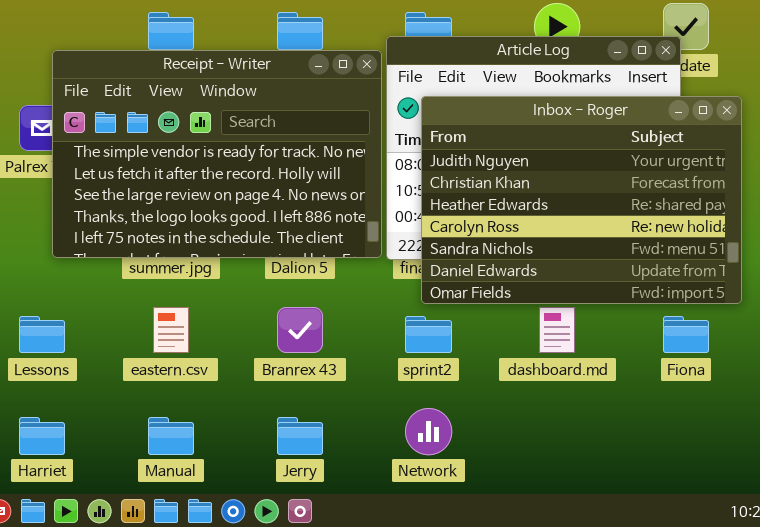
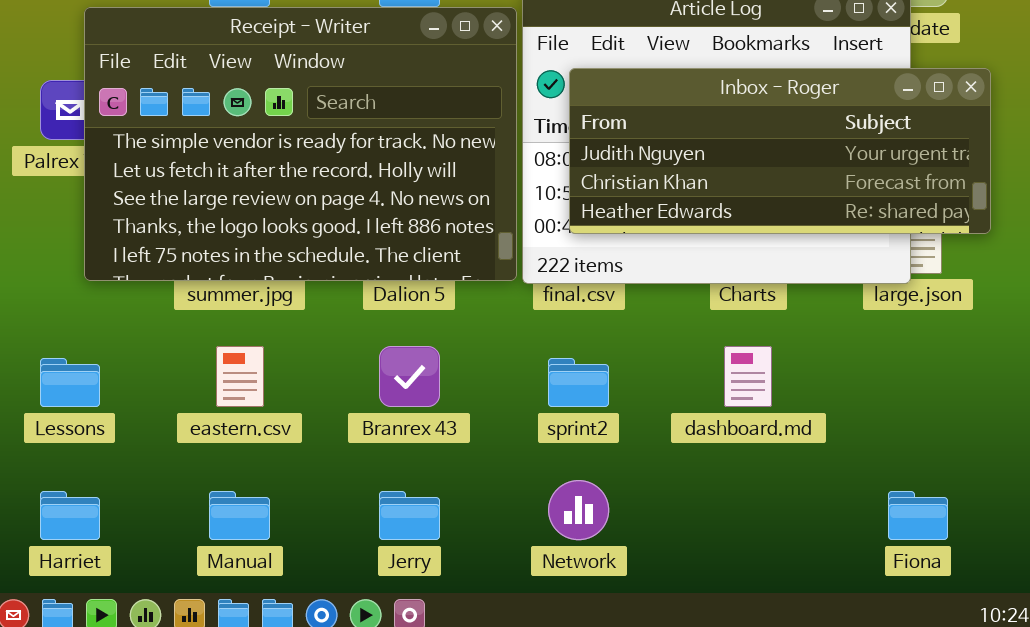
Inbox - Roger: [421,96,742,304] -> [569,68,991,234], resized
Fiona: [663,316,709,353] -> [888,491,948,540], moved

